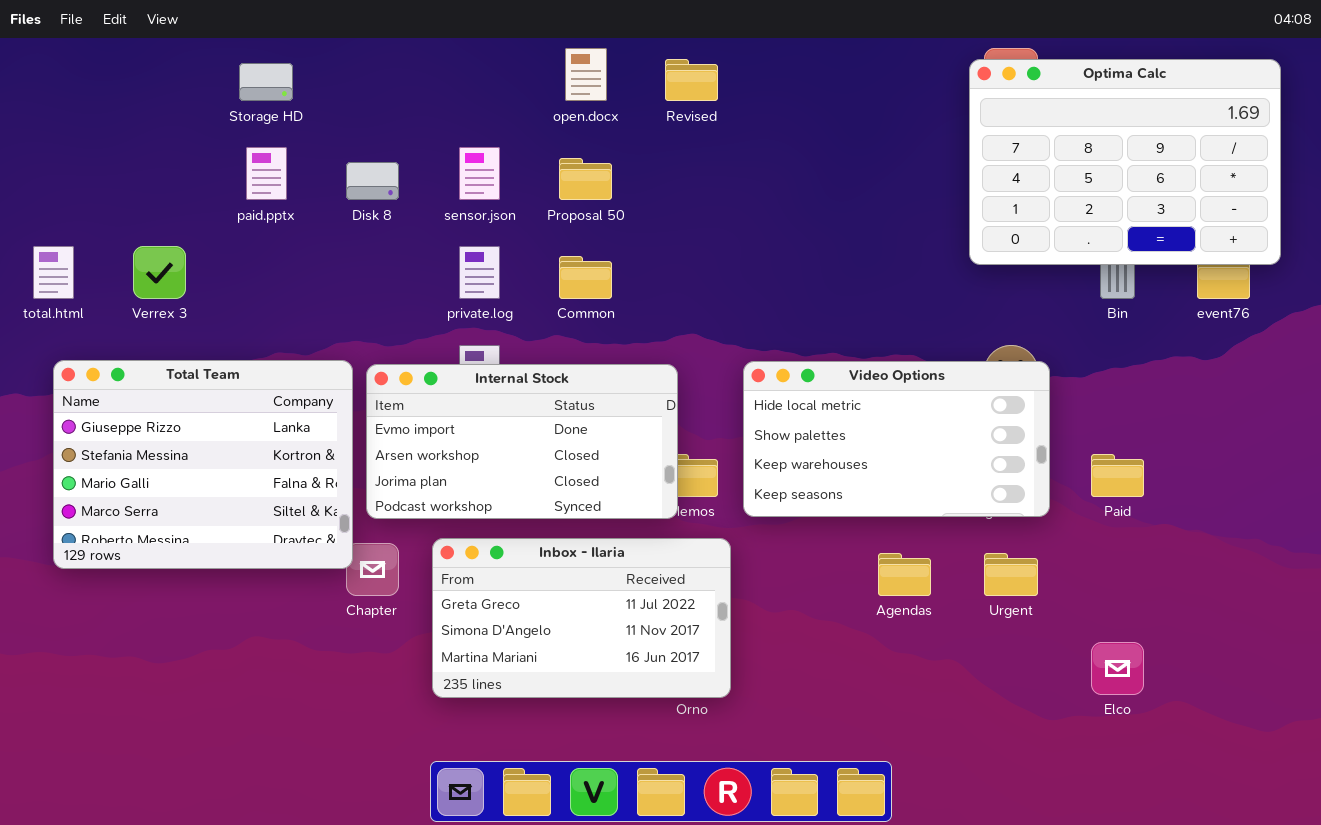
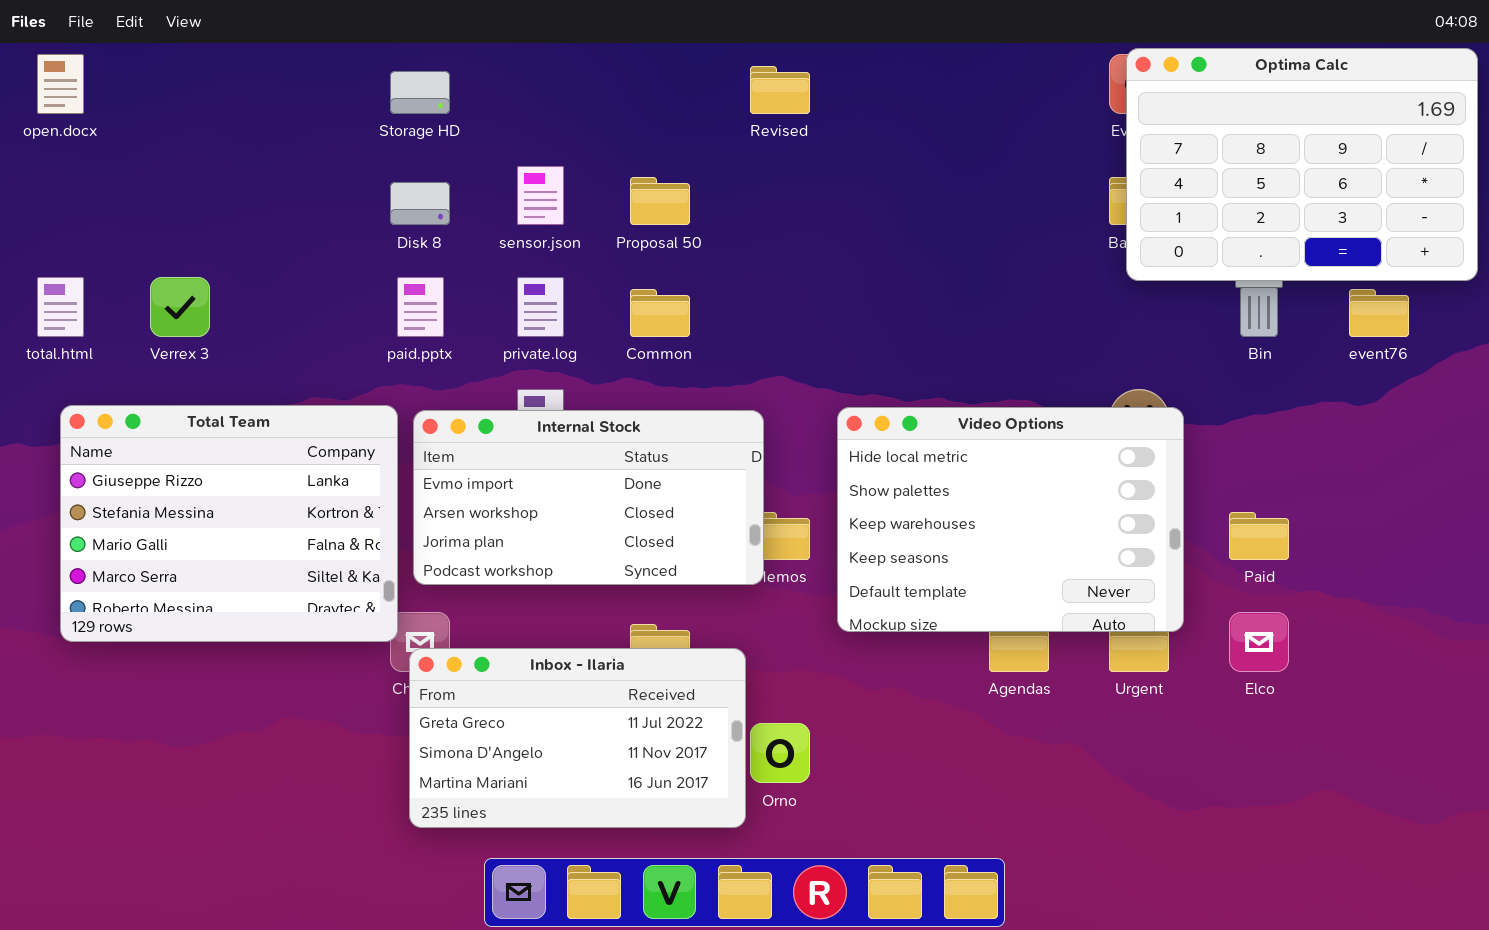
open.docx: [565,48,607,101] -> [37,54,84,114], moved
Optima Calc: [969,59,1281,265] -> [1126,48,1478,281], moved
Storage HD: [239,63,293,101] -> [390,71,450,114], moved
paid.pptx: [246,147,287,200] -> [397,277,444,337], moved
Video Options: [743,361,1050,517] -> [837,407,1184,632], resized
Inbox - Ilaria: [432,538,731,698] -> [409,648,746,828], moved
Elco: [1091,642,1144,695] -> [1229,612,1289,672], moved

